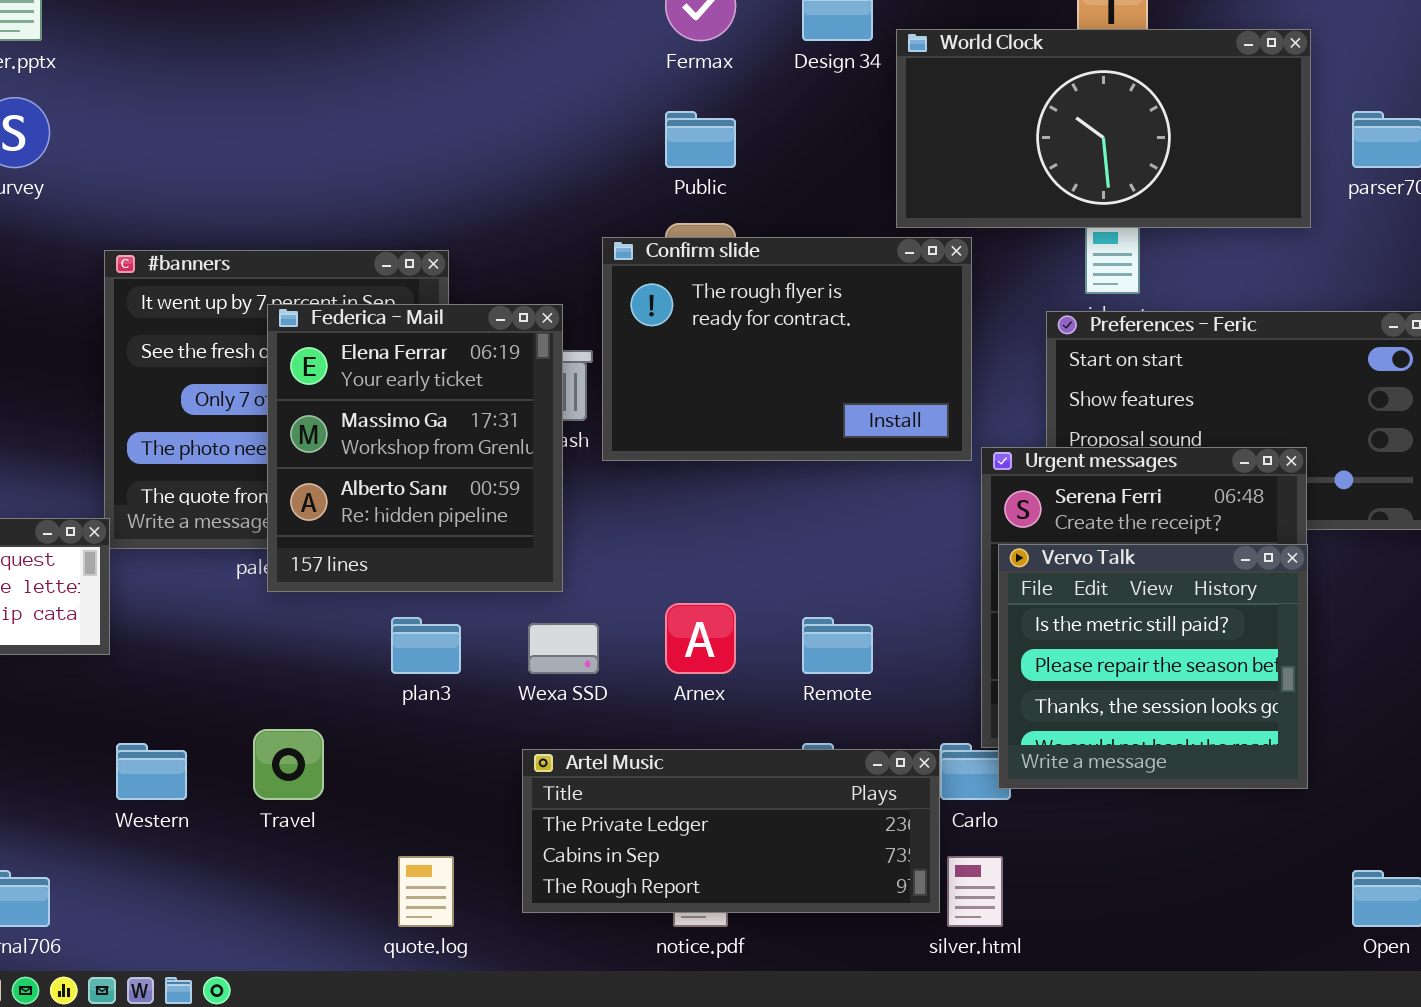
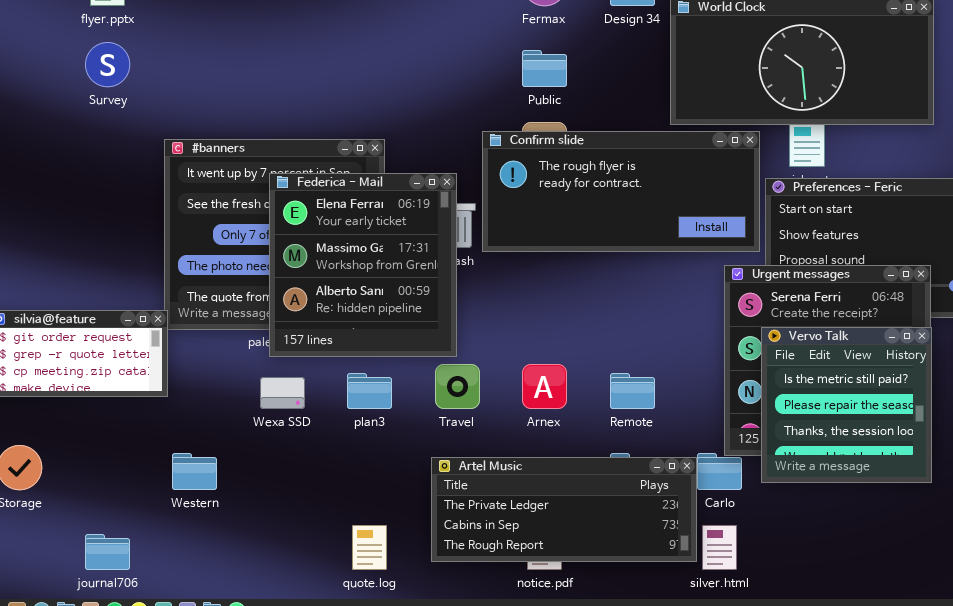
Confirm slide: [602,237,972,461] -> [482,131,760,252], resized
Vervo Talk: [998,544,1308,789] -> [761,327,932,483], resized
Wexa SSD: [528,623,599,674] -> [260,377,305,409], moved
Travel: [253,729,324,800] -> [435,364,480,409], moved

